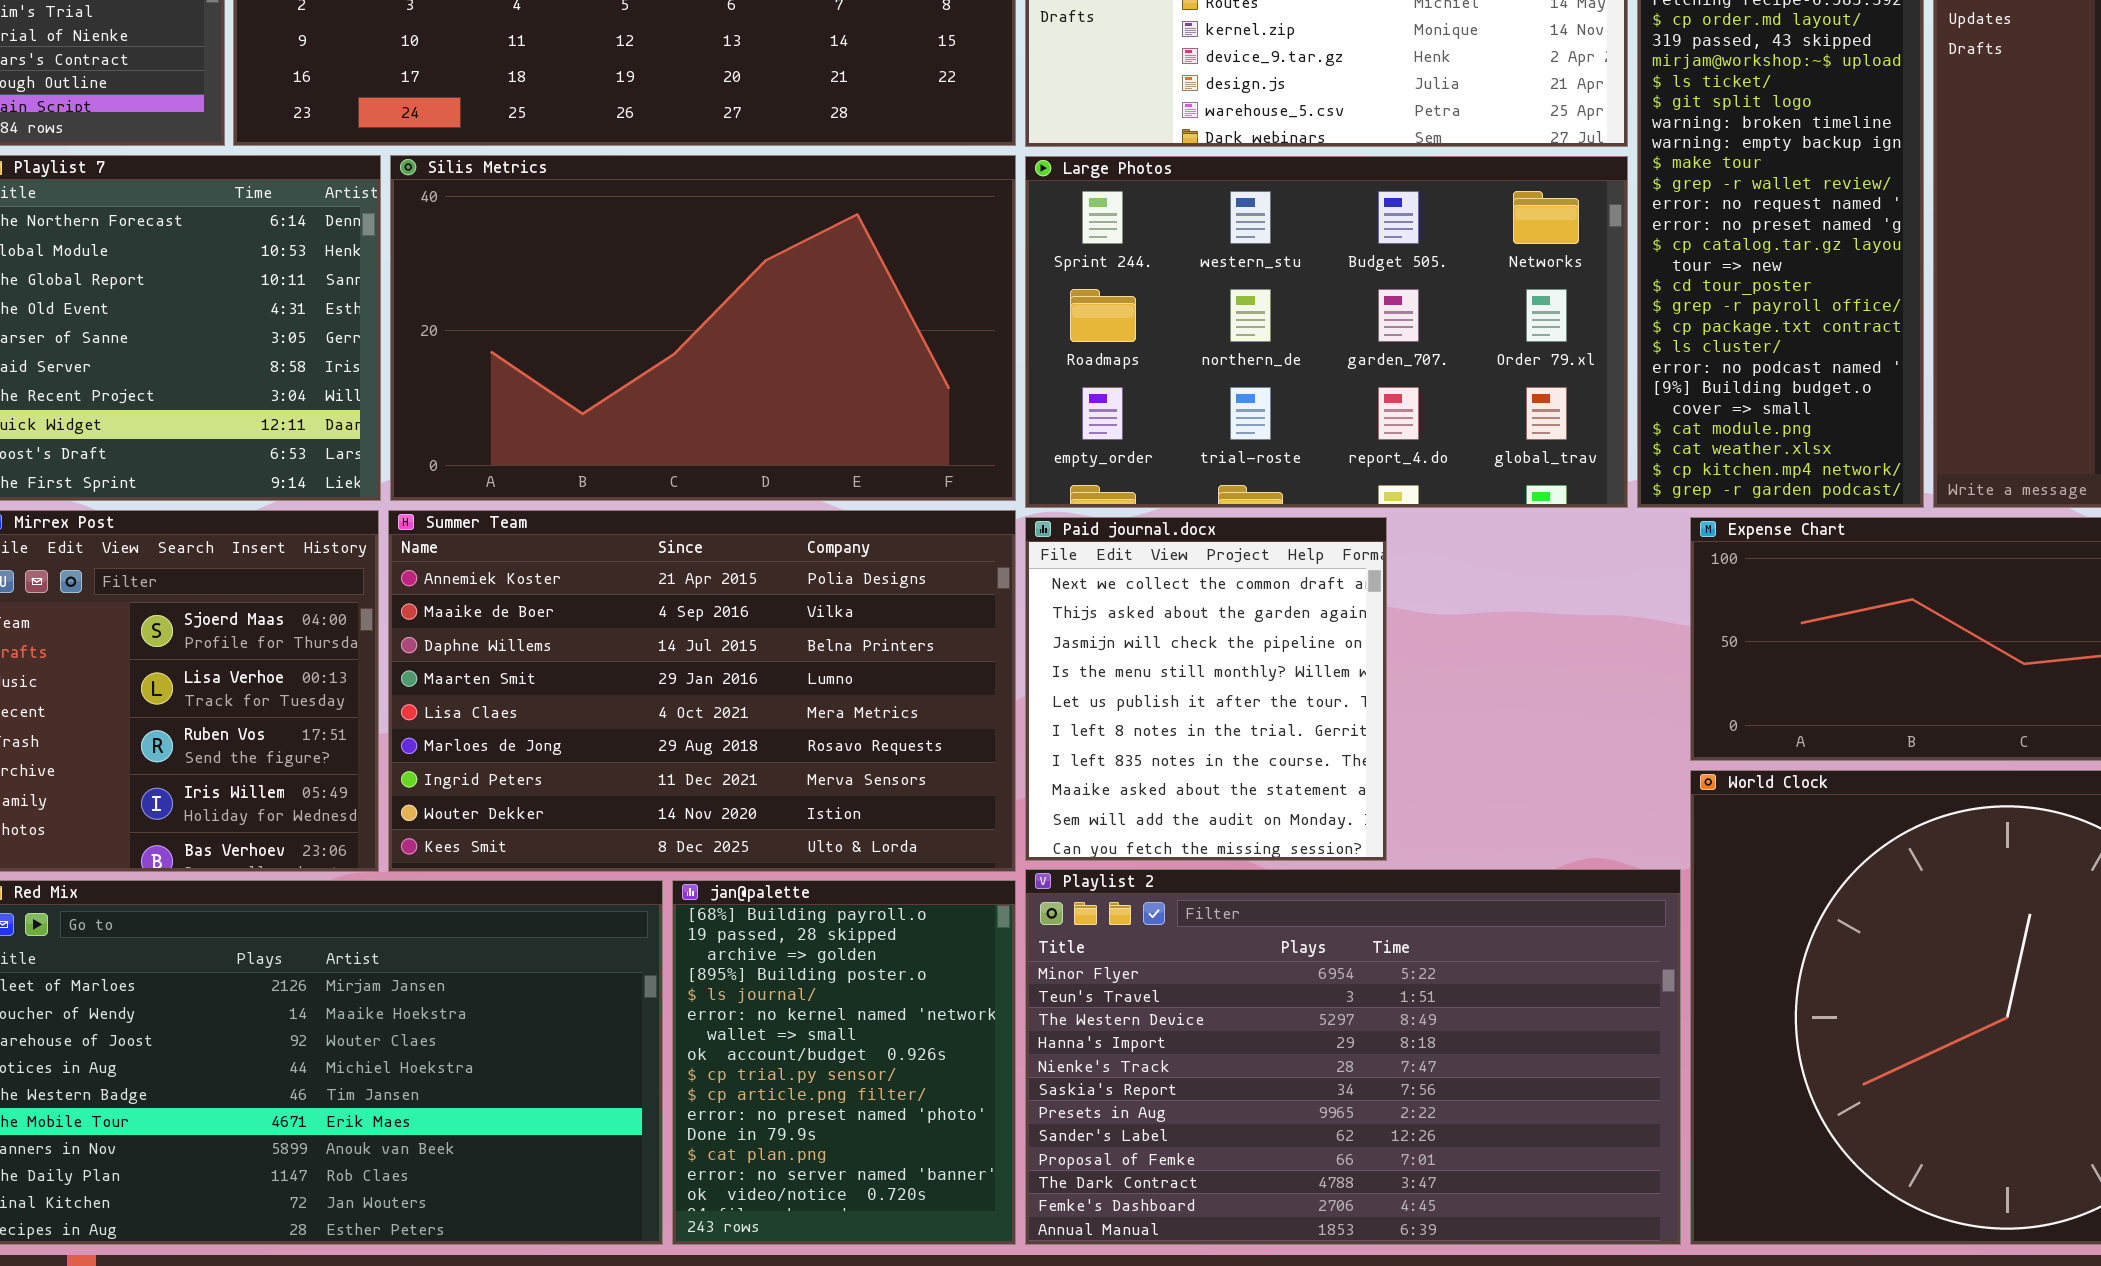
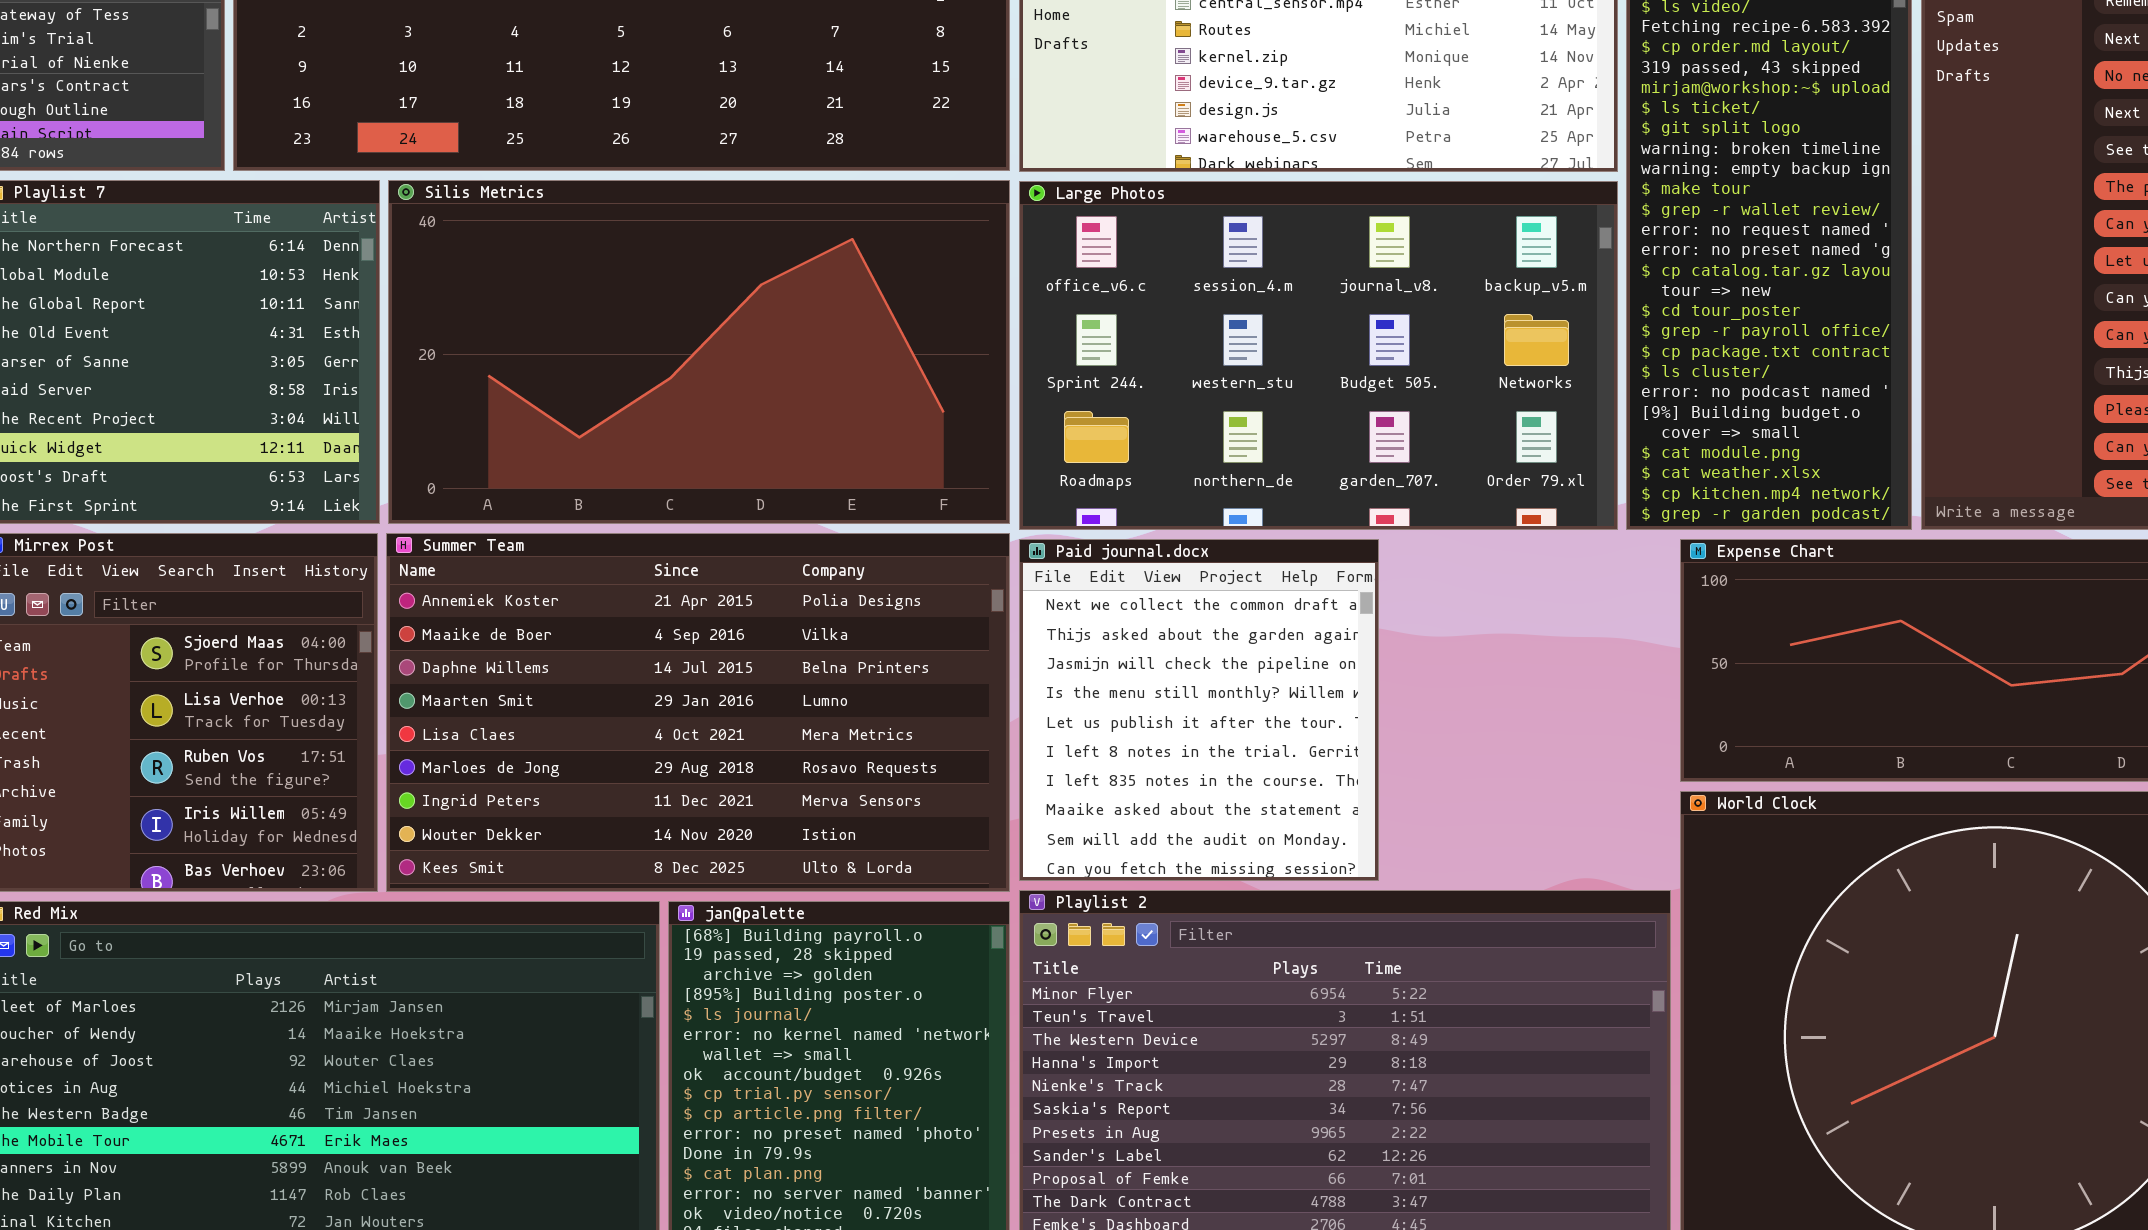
Large Photos: [1025,156,1628,508] -> [1019,181,1618,530], scrolled up 1 row

